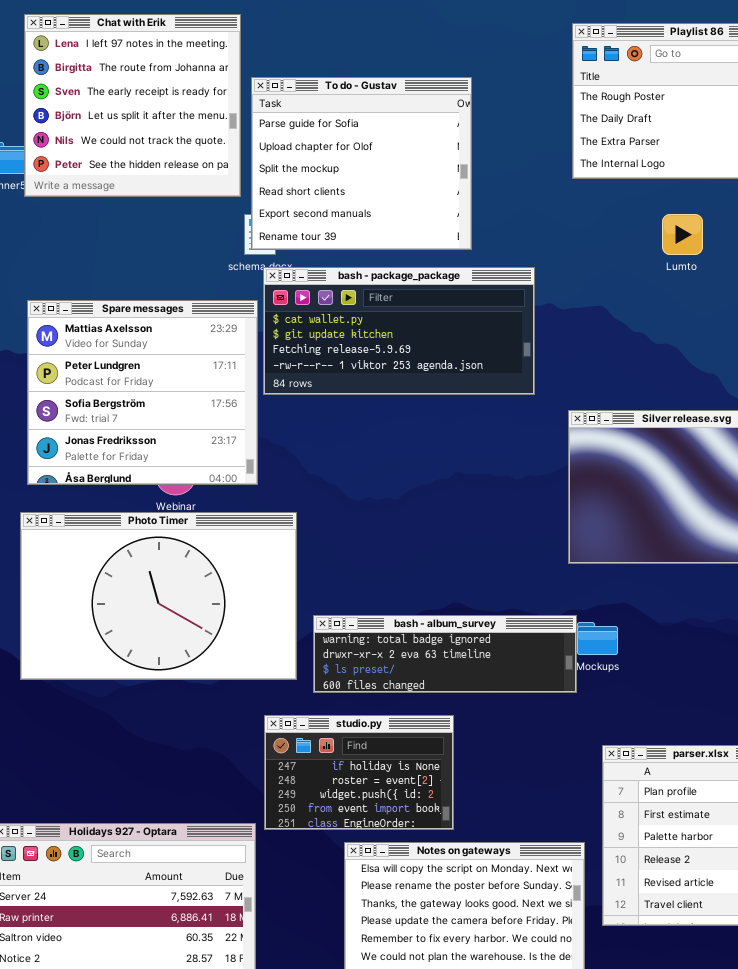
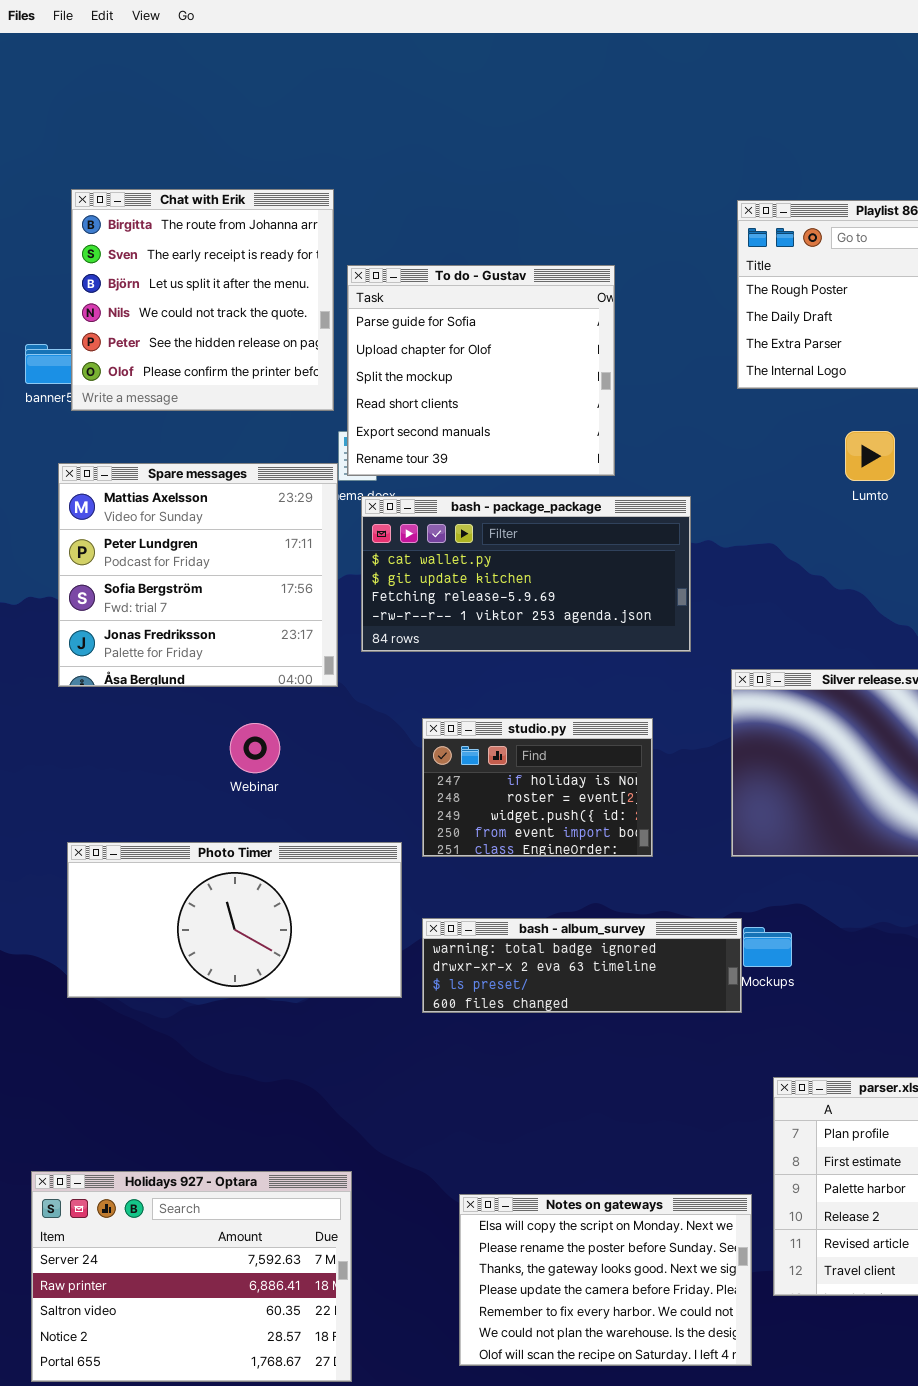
Chat with Erik: [24,14,241,197] -> [71,189,334,411], scrolled down 1 row
Spare messages: [27,300,258,485] -> [58,463,338,687], moved
Photo Timer: [20,512,297,680] -> [67,842,402,998], resized
studio.py: [264,715,454,830] -> [422,718,653,857], moved

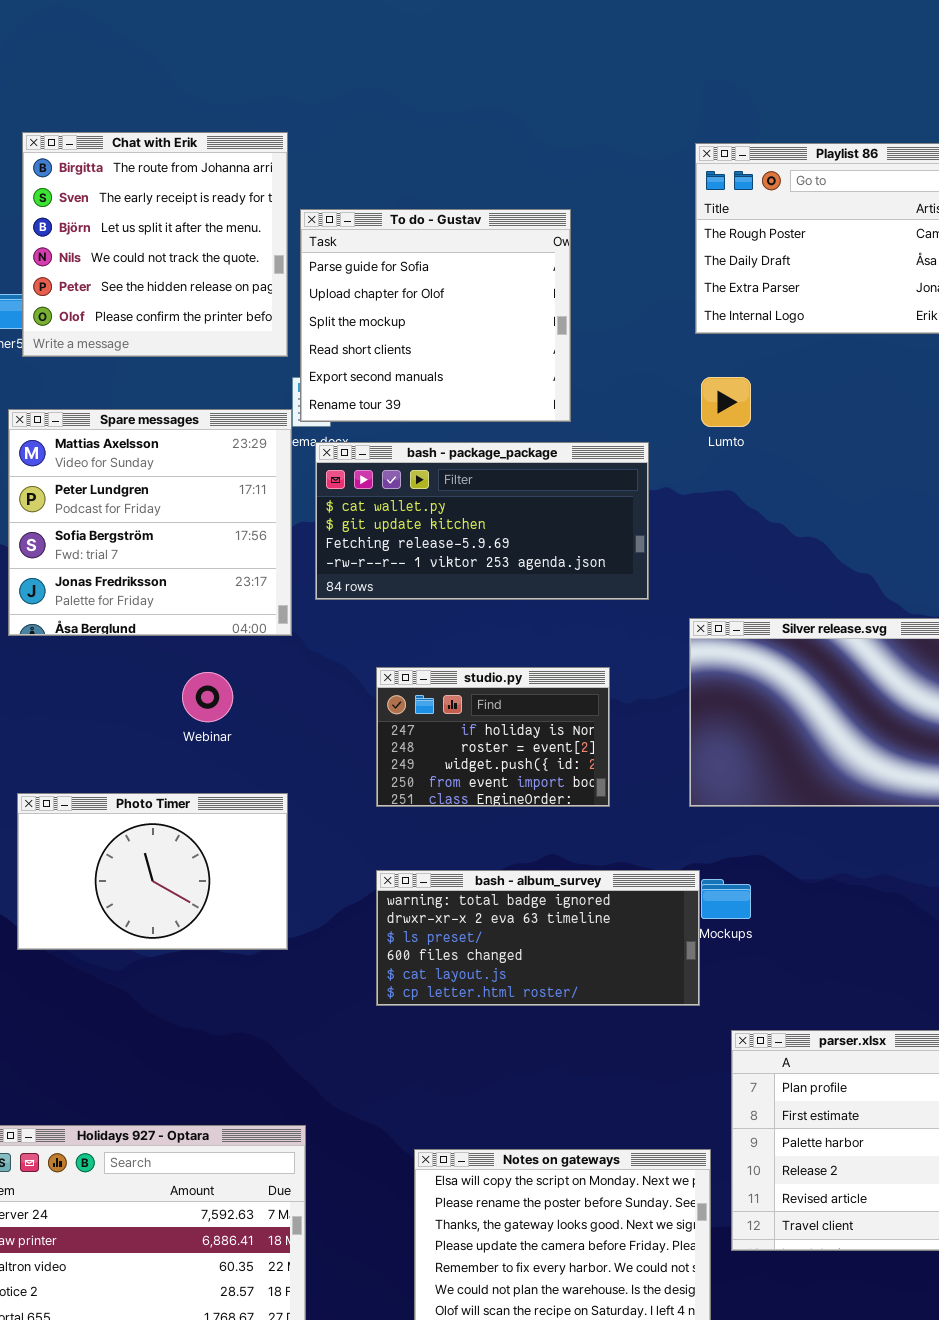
Lumto: [845,431,895,481] -> [701,377,751,427], moved
Photo Timer: [67,842,402,998] -> [17,793,288,950], resized
bash - album_survey: [422,918,742,1013] -> [376,870,700,1006], resized

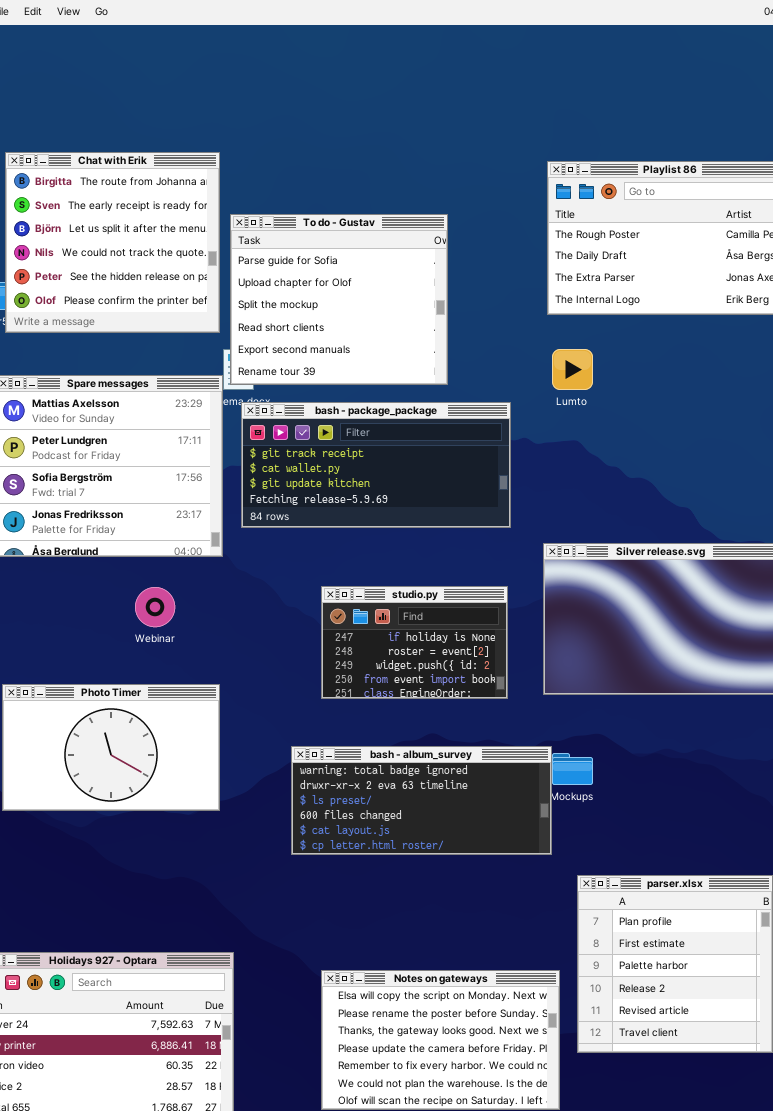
bash - package_package: [315,442,649,600] -> [241,402,511,528], scrolled up 1 row
studio.py: [376,667,610,807] -> [321,586,508,699], moved

